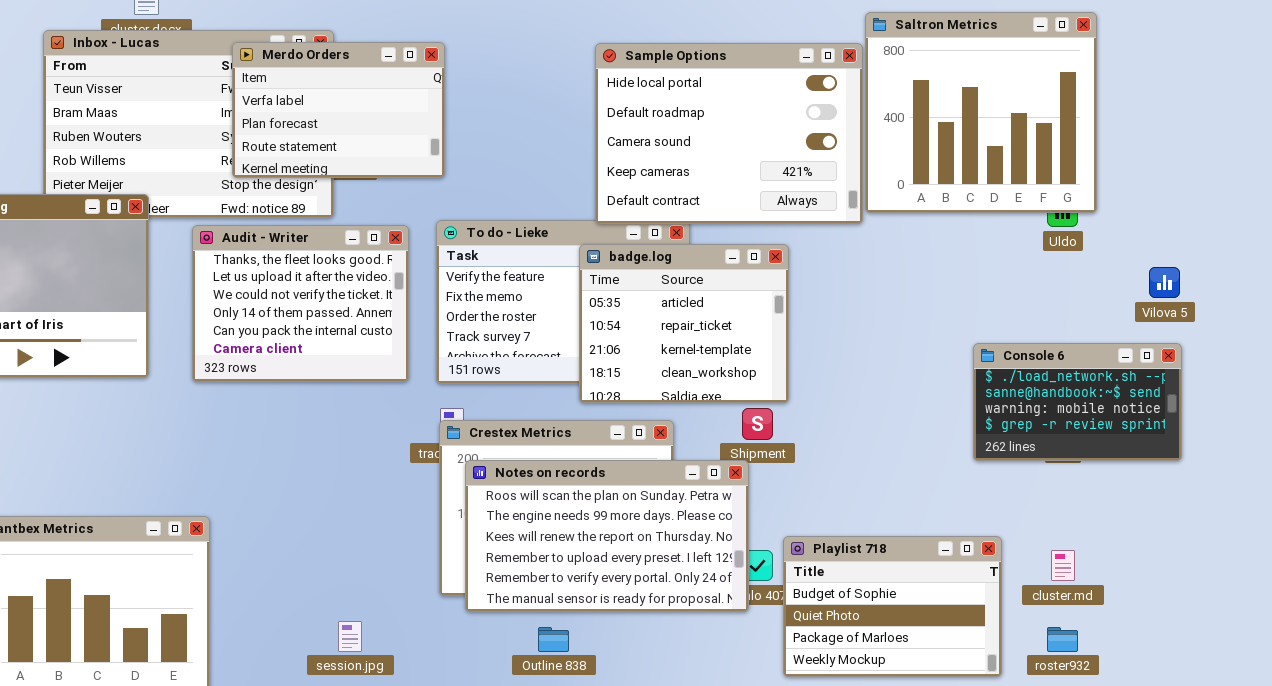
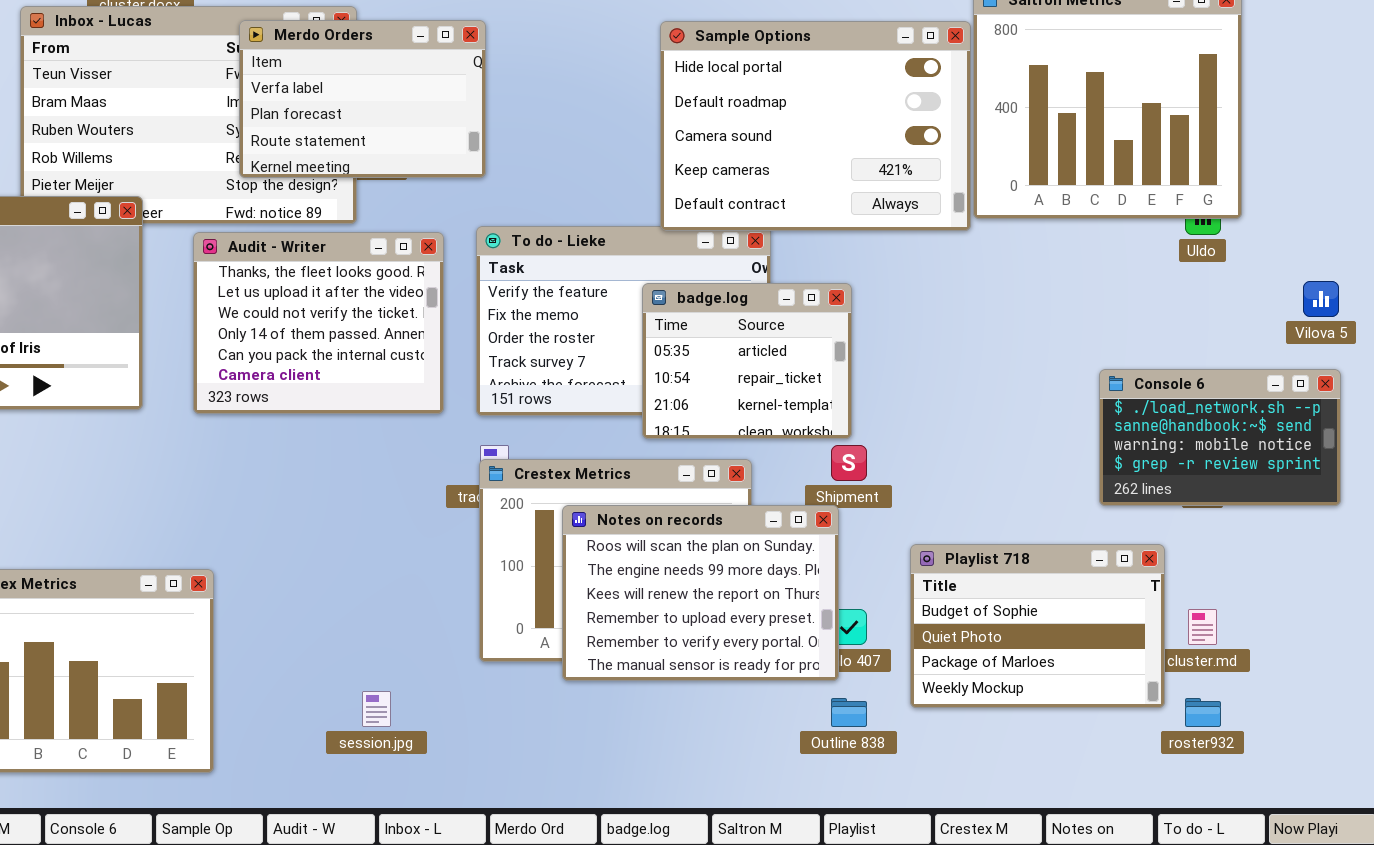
badge.log: [579,244,789,403] -> [642,283,852,439], resized
Notes on records: [465,460,749,612] -> [562,505,839,681], resized
Playlist 718: [783,536,1002,677] -> [910,544,1165,708], moved
Outline 838: [538,627,569,652] -> [831,698,867,727], moved

